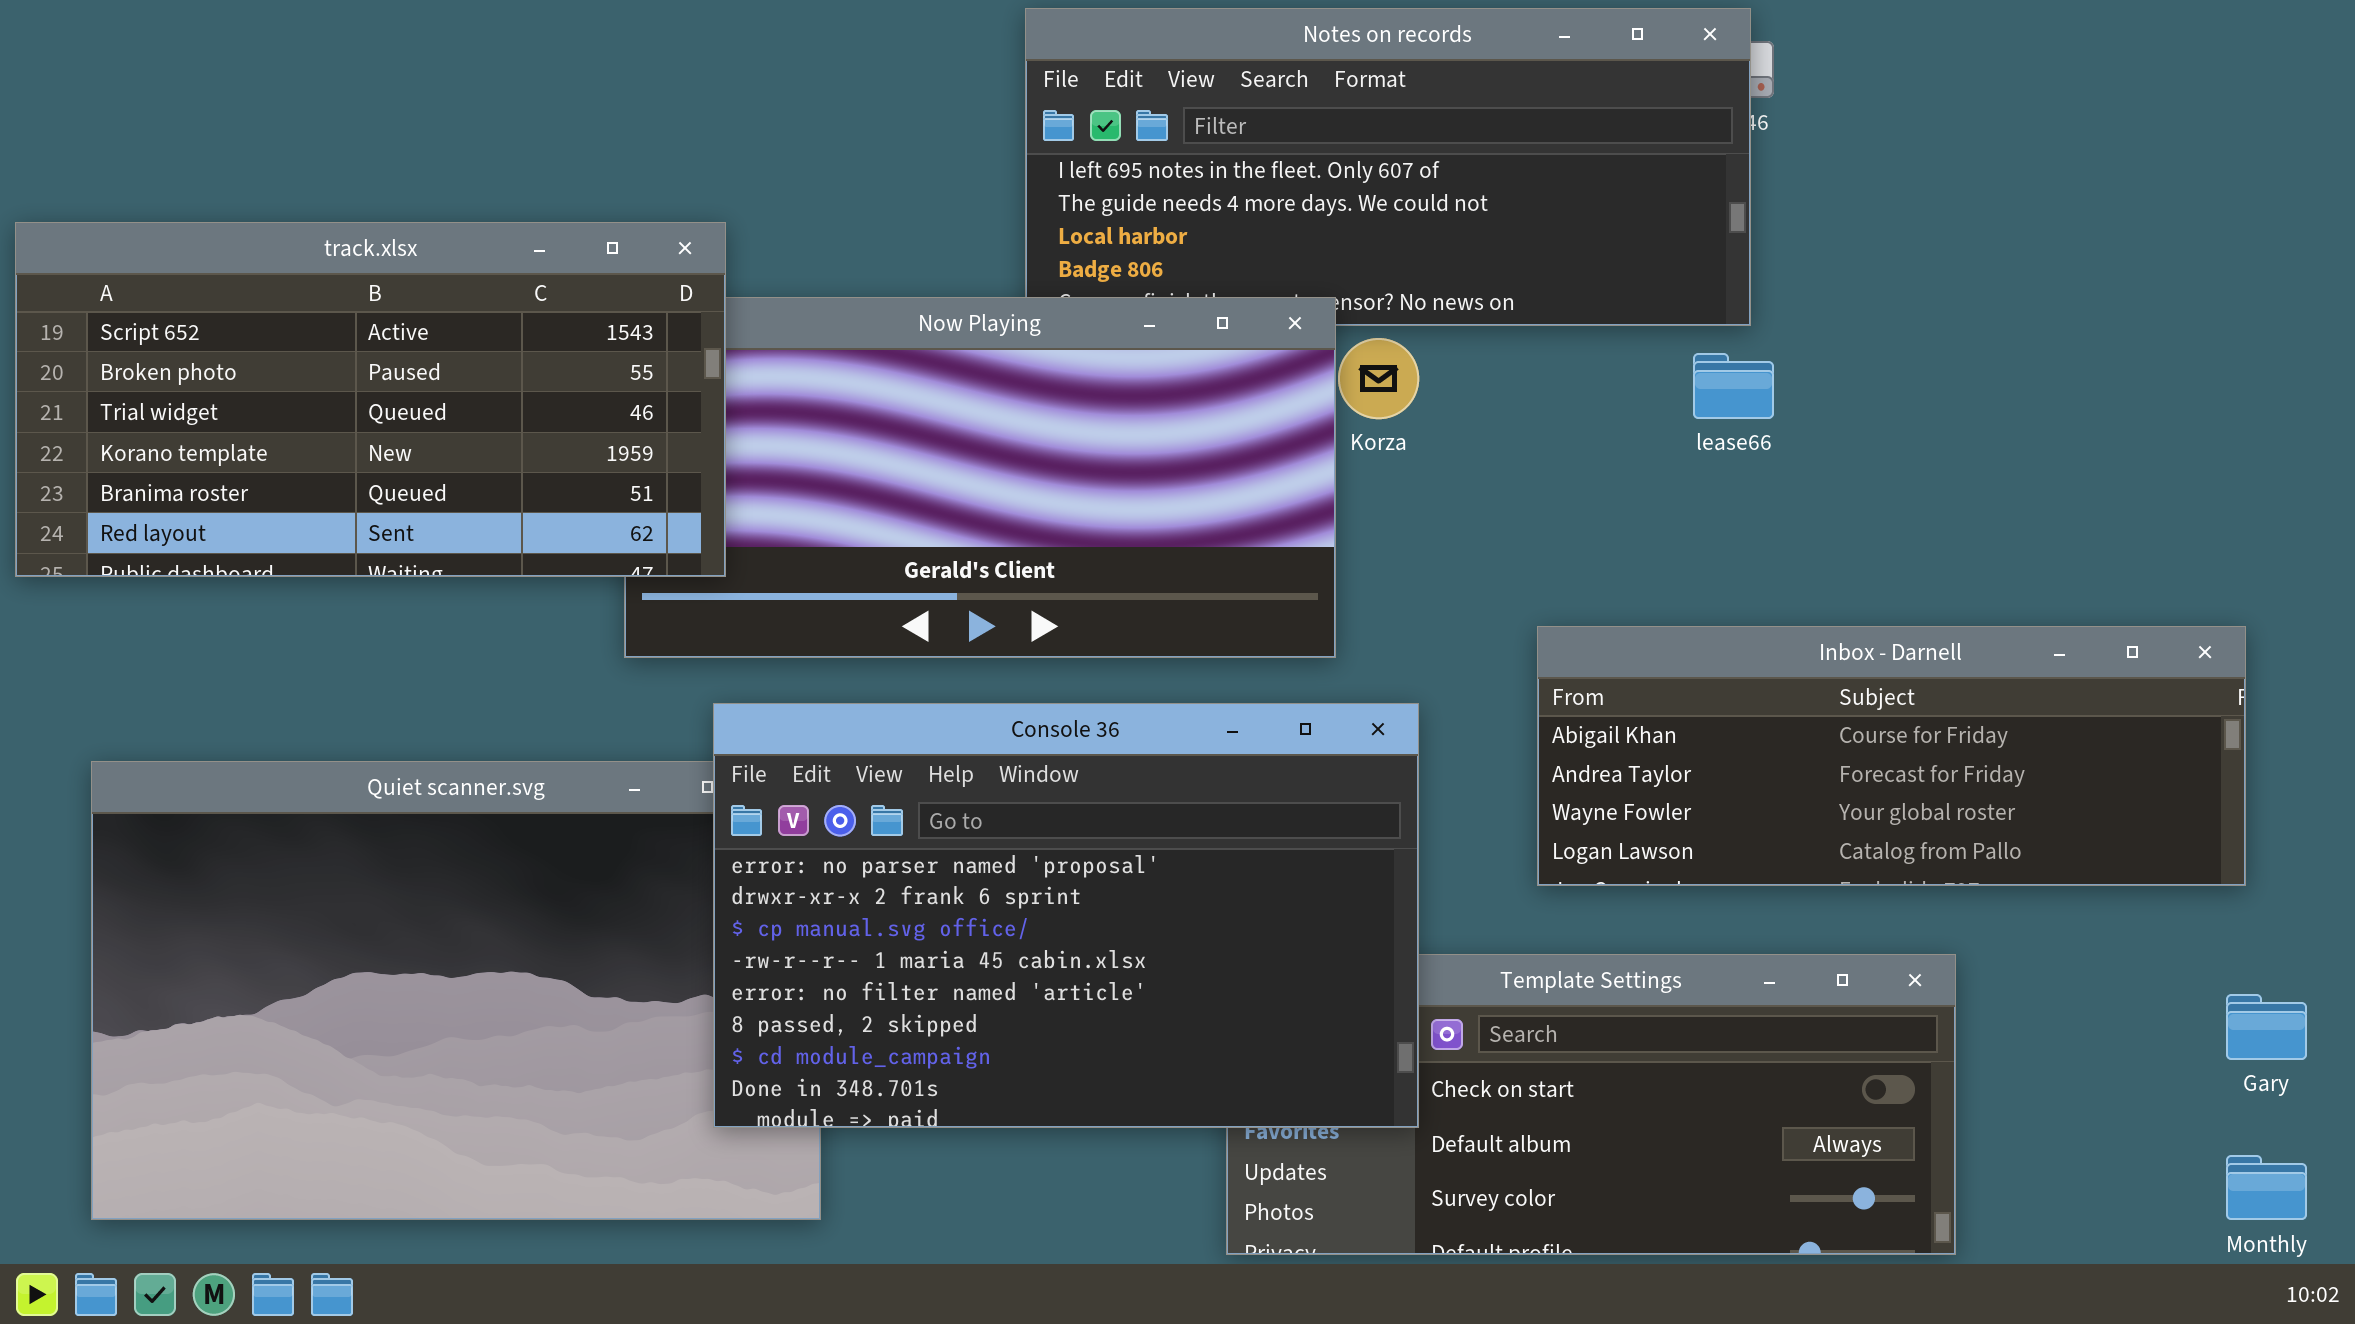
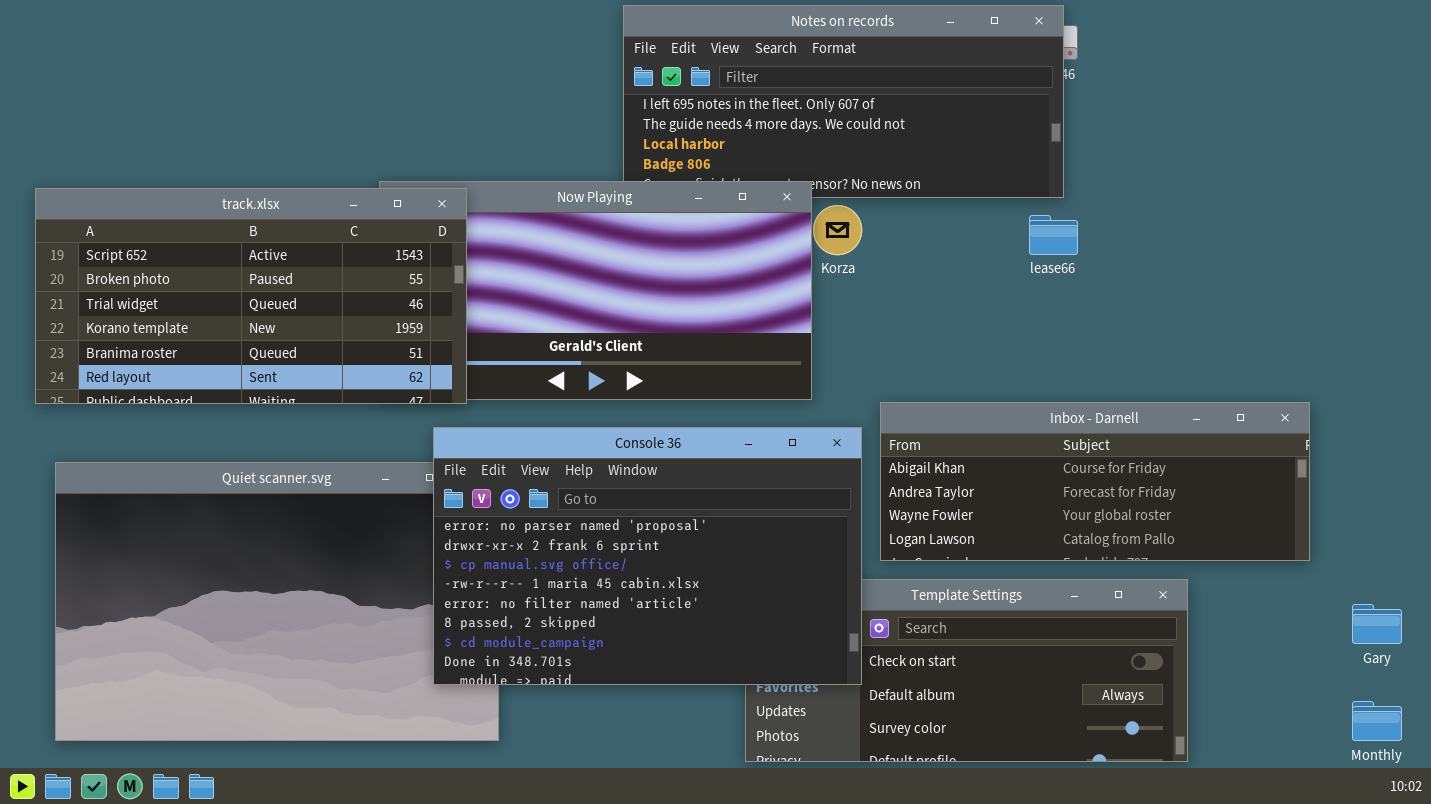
track.xlsx: [15,222,726,577] -> [35,188,467,404], moved
Inbox - Darnell: [1537,626,2246,886] -> [880,402,1310,561], moved

